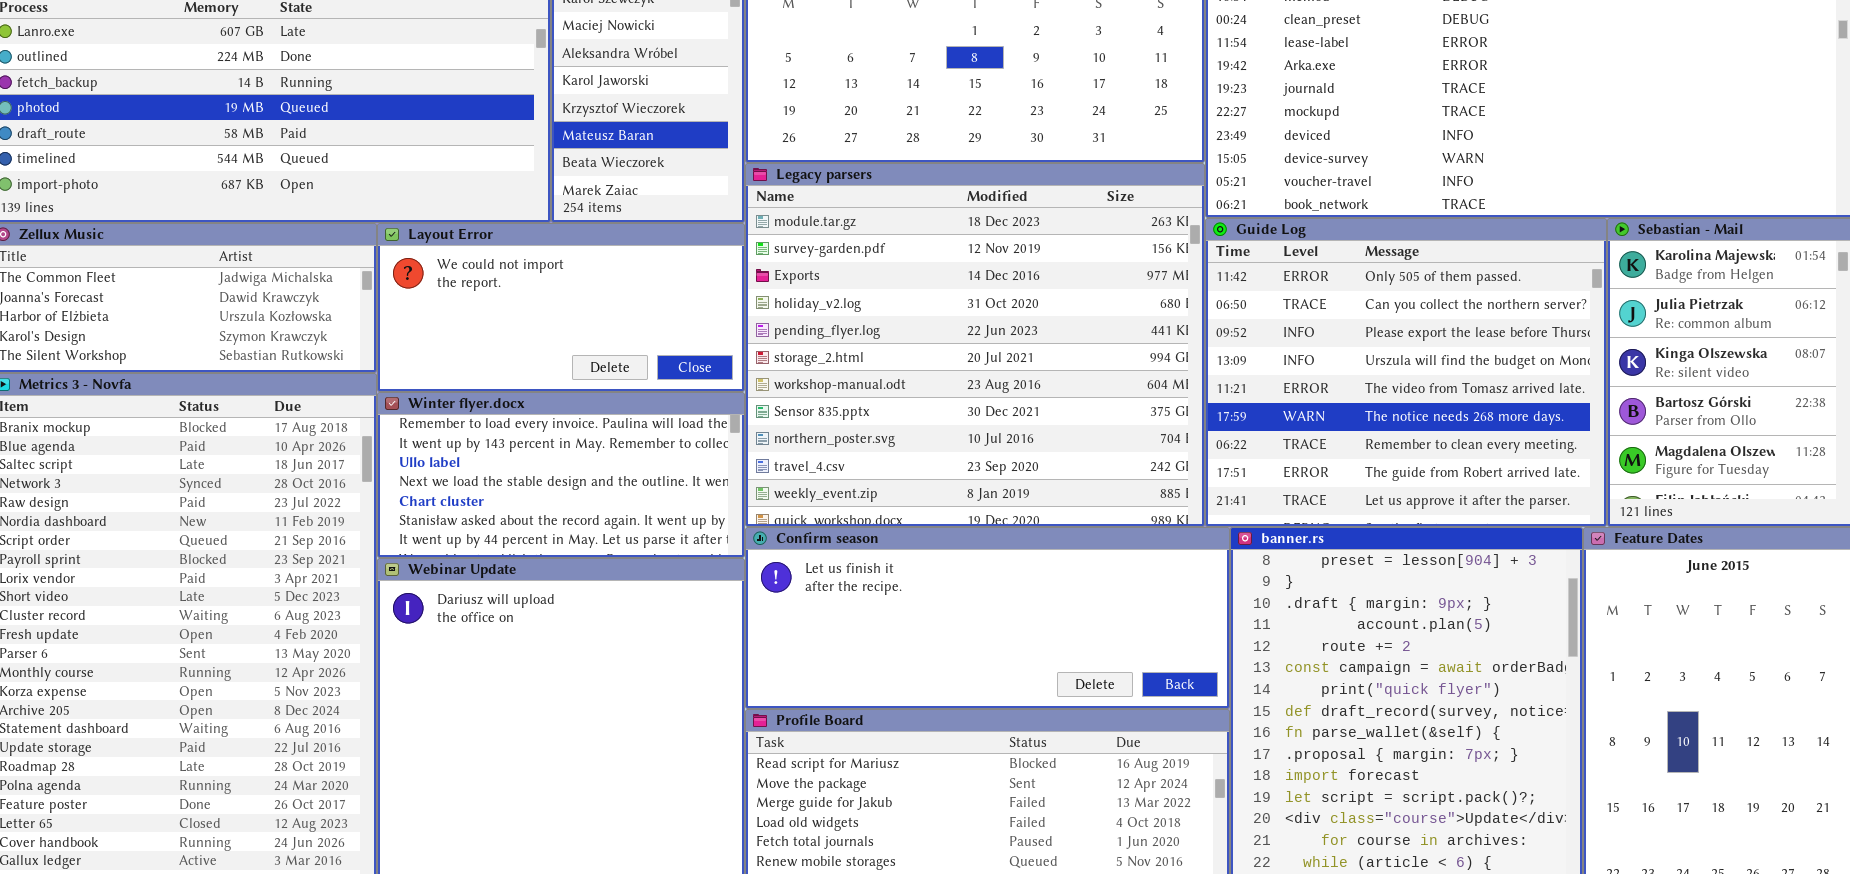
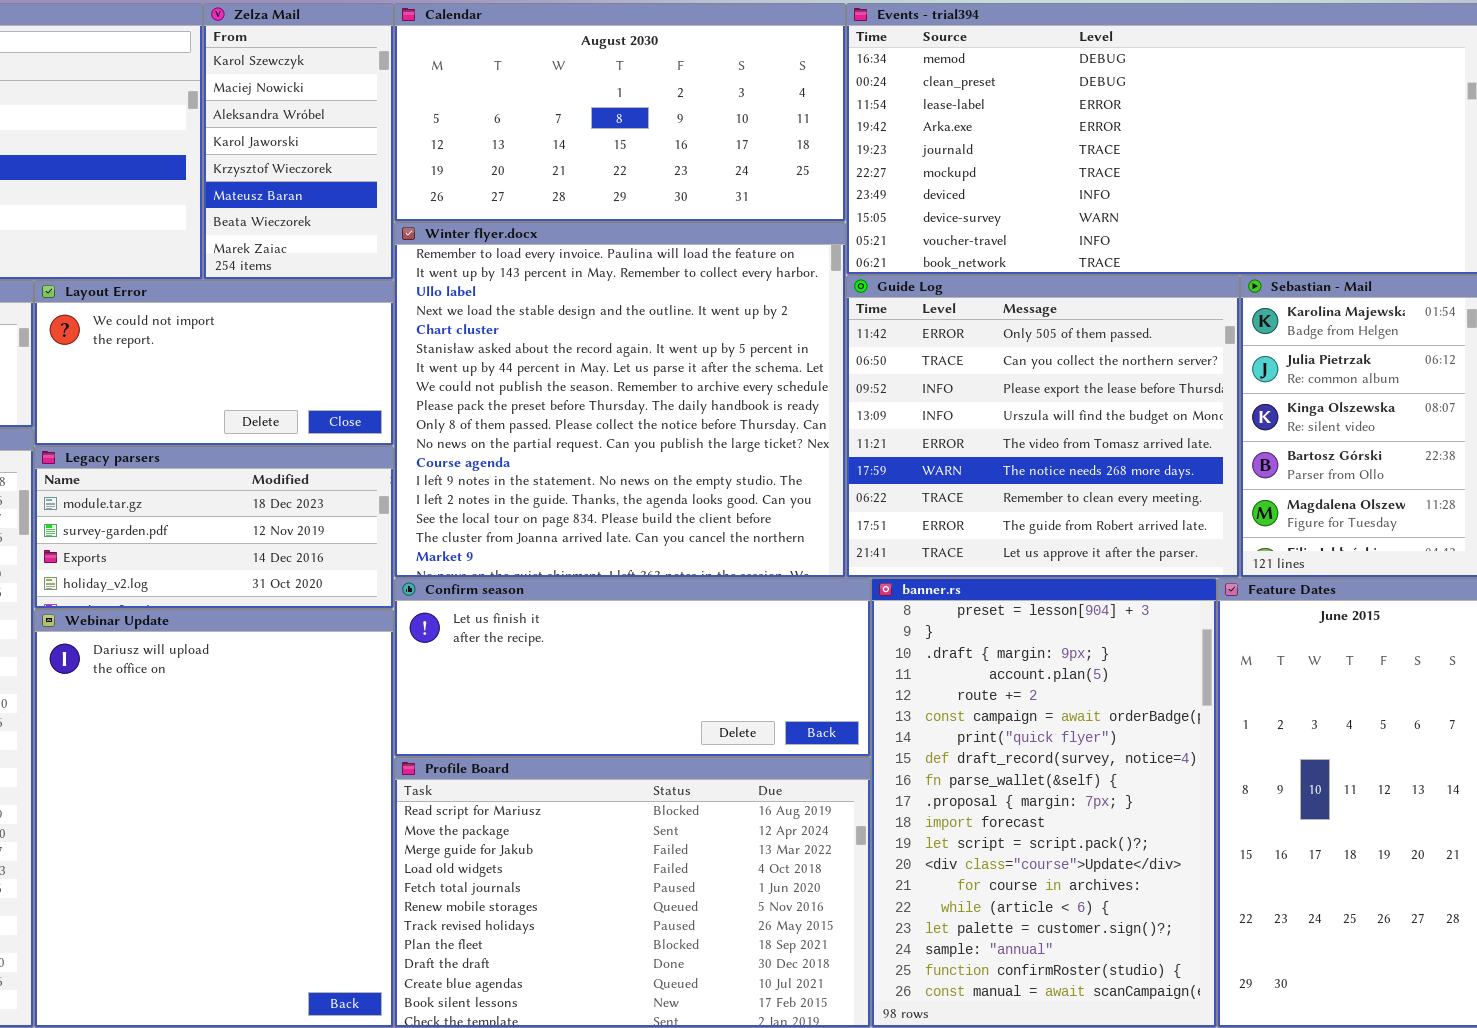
Legacy parsers: [745,163,1205,527] -> [34,446,394,609], moved, resized
Winter flyer.docx: [377,392,745,558] -> [394,222,846,578], moved, resized

